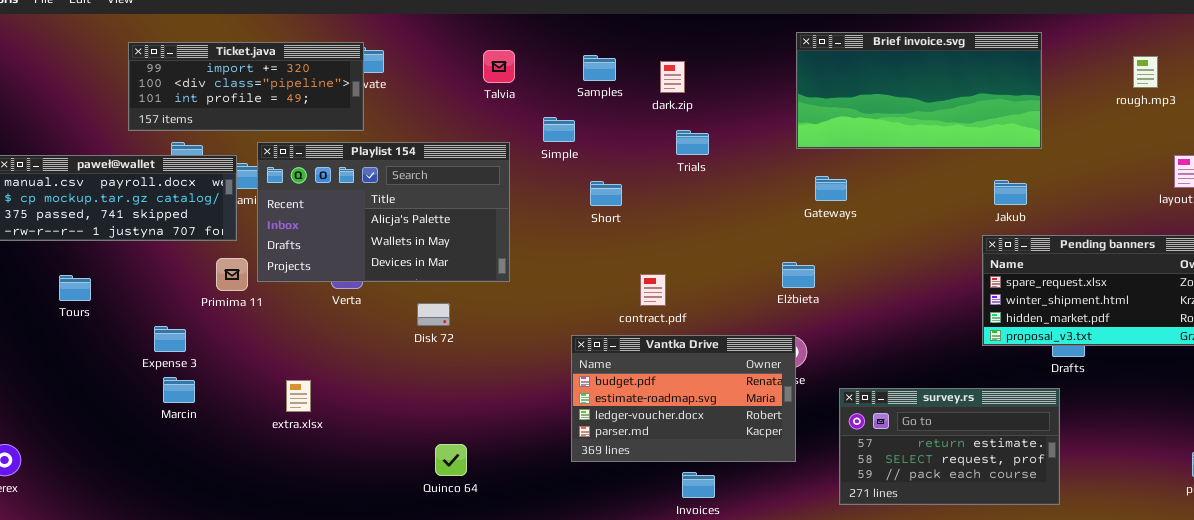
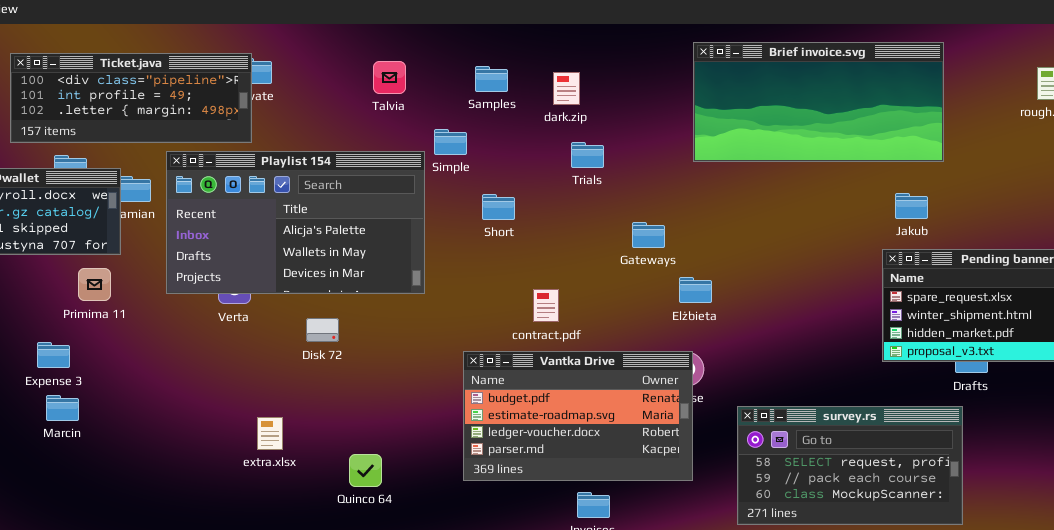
Ticket.java: [128,42,364,131] -> [10,53,252,143], scrolled down 1 row
Playlist 154: [257,142,510,282] -> [166,151,425,294], moved
Gateways: [815,176,847,201] -> [632,222,665,248], moved
Primima 11: [216,258,248,291] -> [78,268,111,301], moved
extra.xlsx: [286,380,311,412] -> [257,417,283,450], moved
survey.rs: [839,388,1060,505] -> [737,406,963,525], scrolled down 1 row
Quinco 64: [435,444,467,476] -> [349,454,382,487], moved

